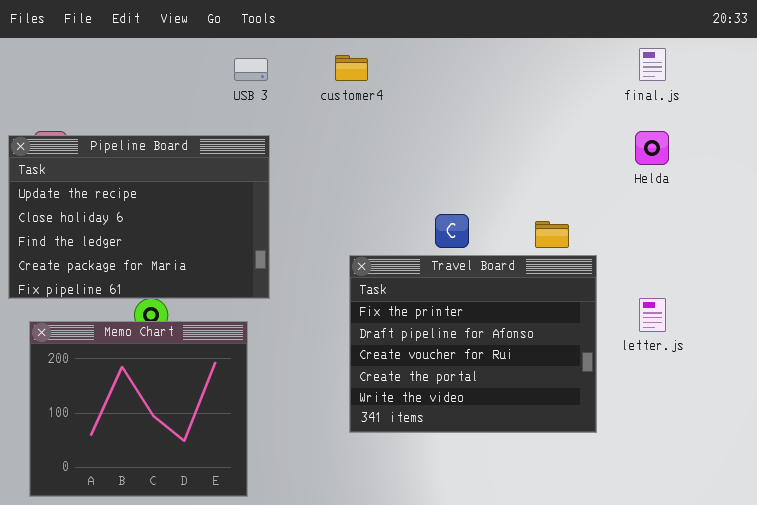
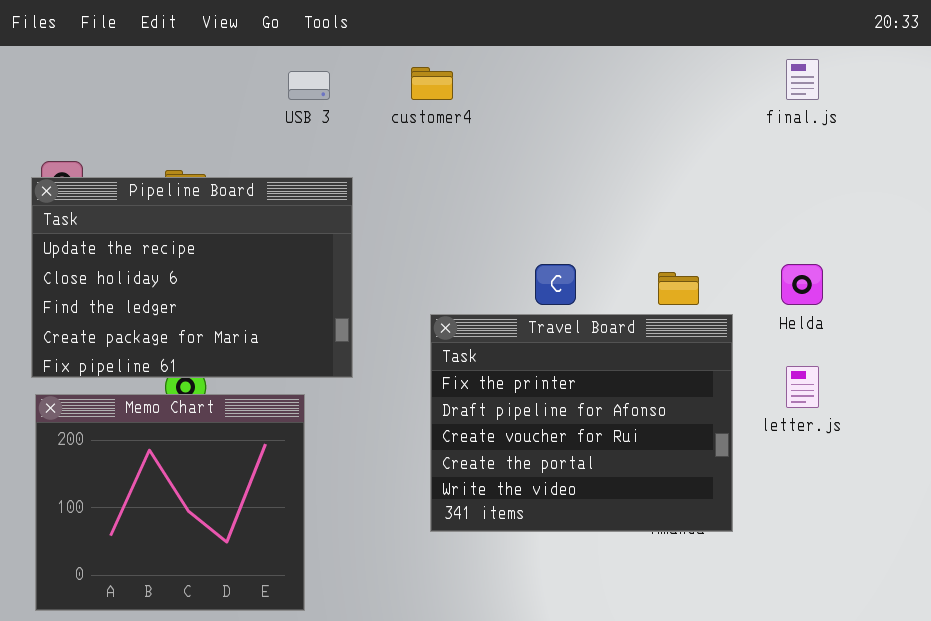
Helda: [635,131,669,165] -> [781,264,823,305], moved
Pipeline Board: [8,135,270,299] -> [31,177,353,378], moved

